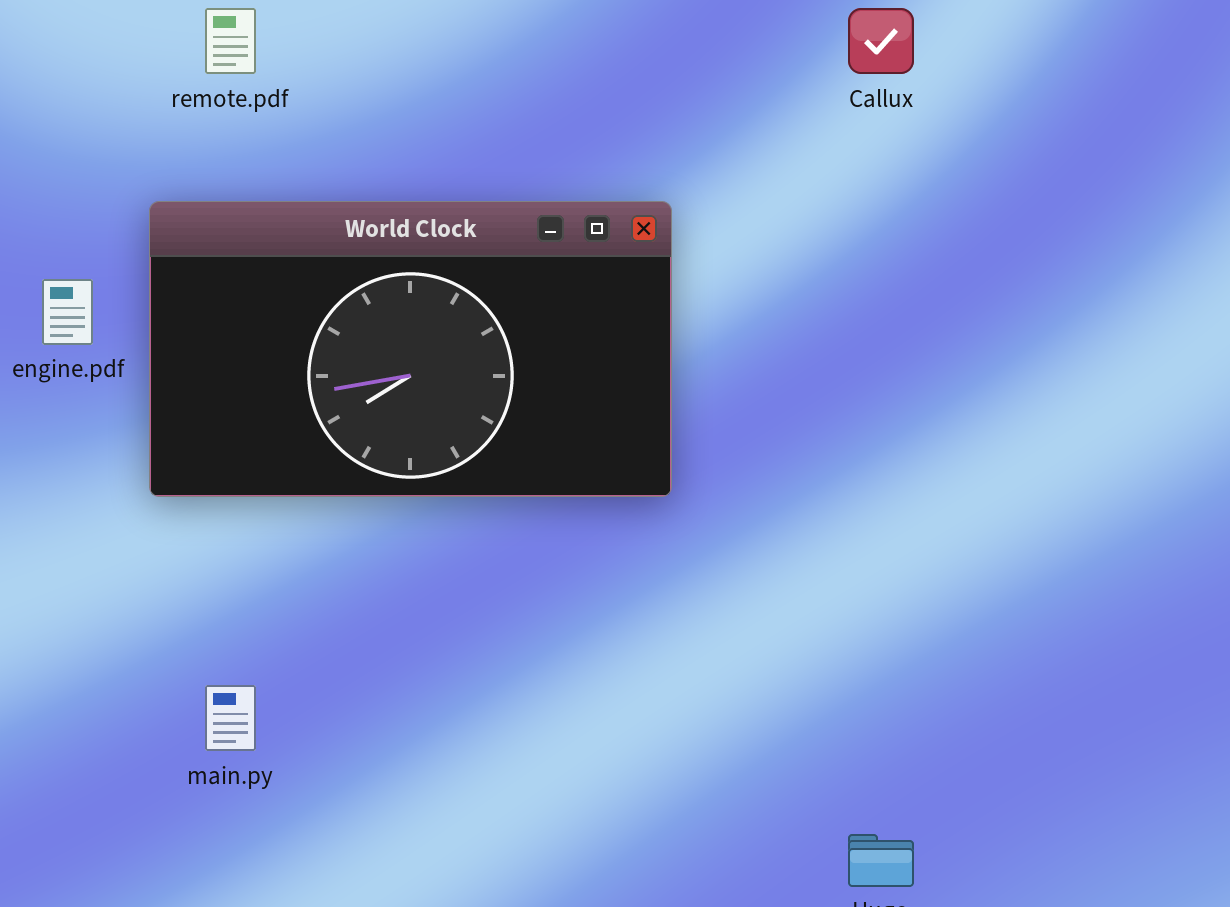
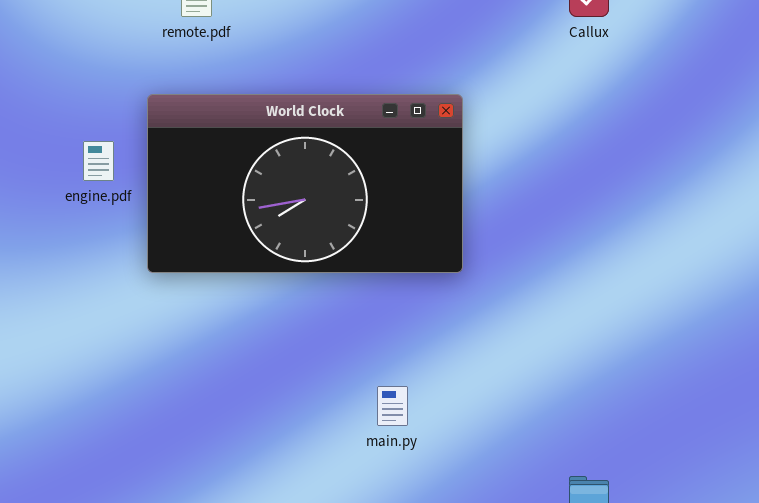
main.py: [205,685,256,751] -> [377,386,408,426], moved

